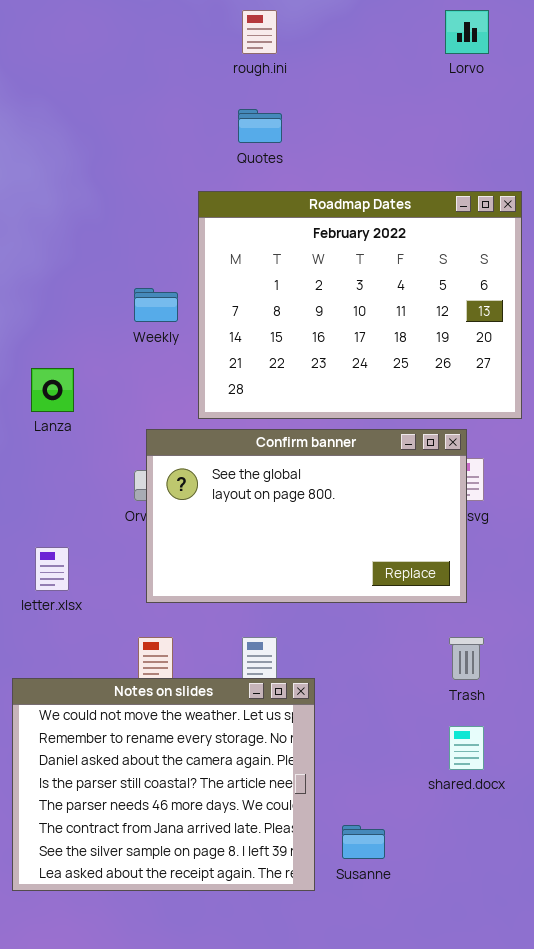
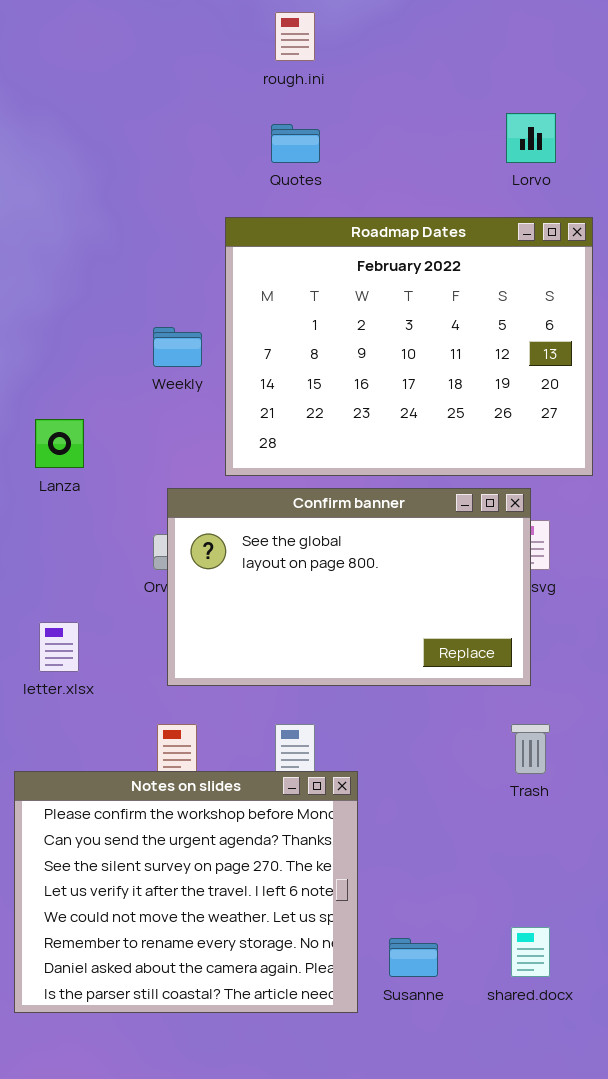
Lorvo: [445,10,489,54] -> [506,113,556,163], moved
Notes on slides: [12,678,315,891] -> [14,771,358,1013], scrolled up 4 rows
shared.docx: [449,726,484,770] -> [511,927,550,977], moved

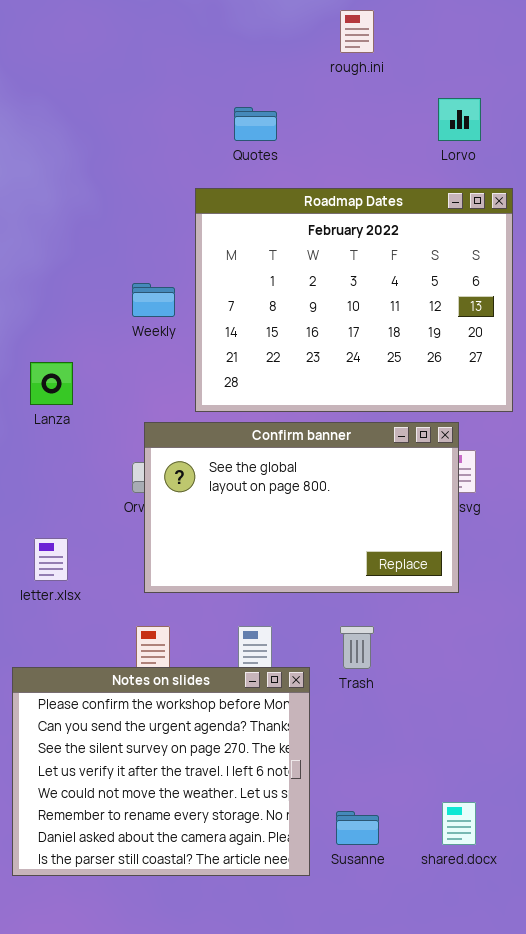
rough.ini: [275,12,315,61] -> [340,10,374,53], moved
Trash: [511,724,550,774] -> [340,626,374,669], moved

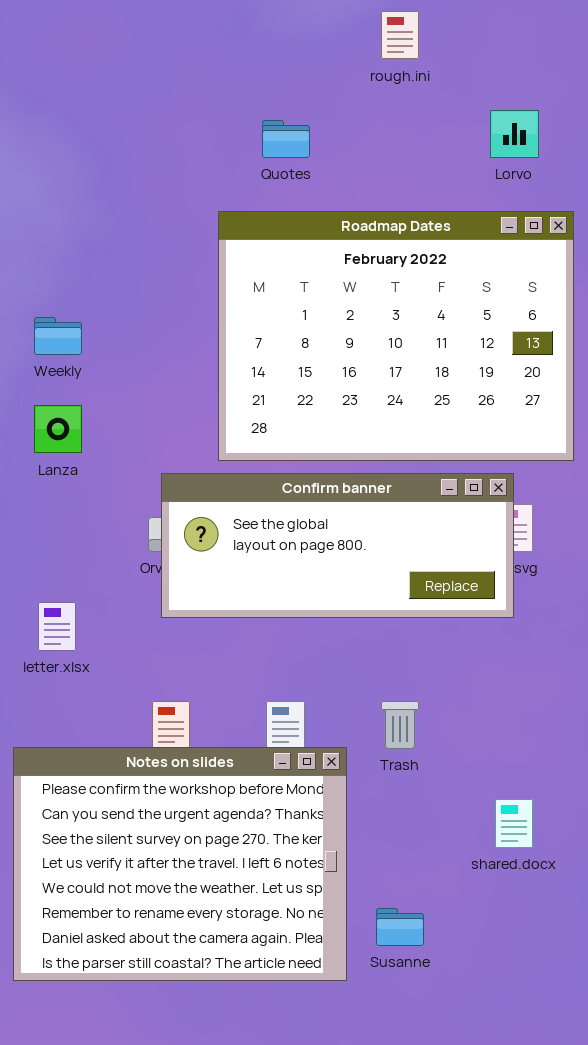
Weekly: [132,283,175,317] -> [34,317,82,355], moved
Confirm banner: [144,422,459,593] -> [161,473,514,618], resized
shared.docx: [442,802,476,845] -> [495,799,533,848], moved

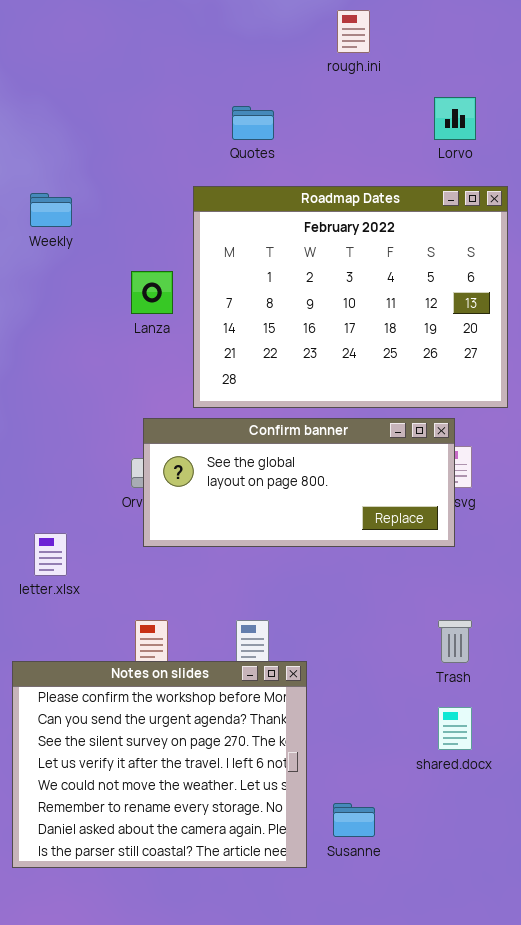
Weekly: [34,317,82,355] -> [30,193,72,227], moved
Lanza: [34,405,82,453] -> [131,271,173,314], moved
Trash: [381,701,419,749] -> [438,620,472,663], moved

